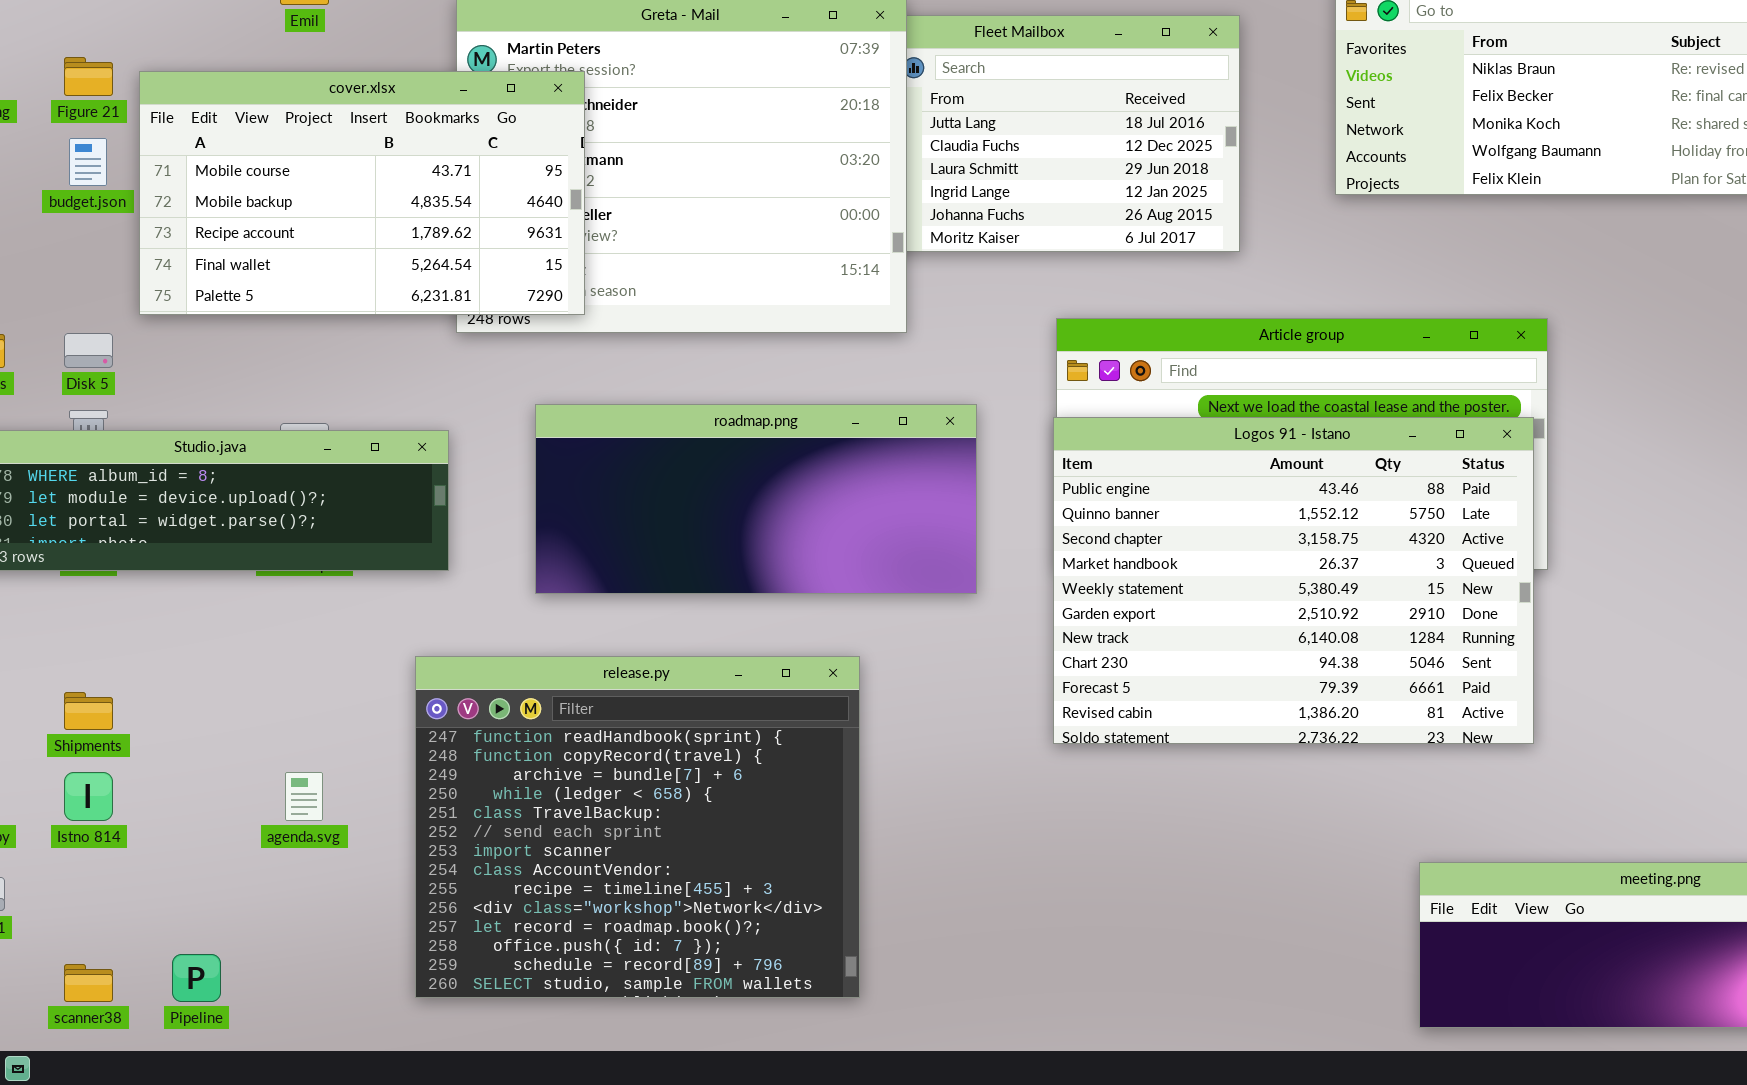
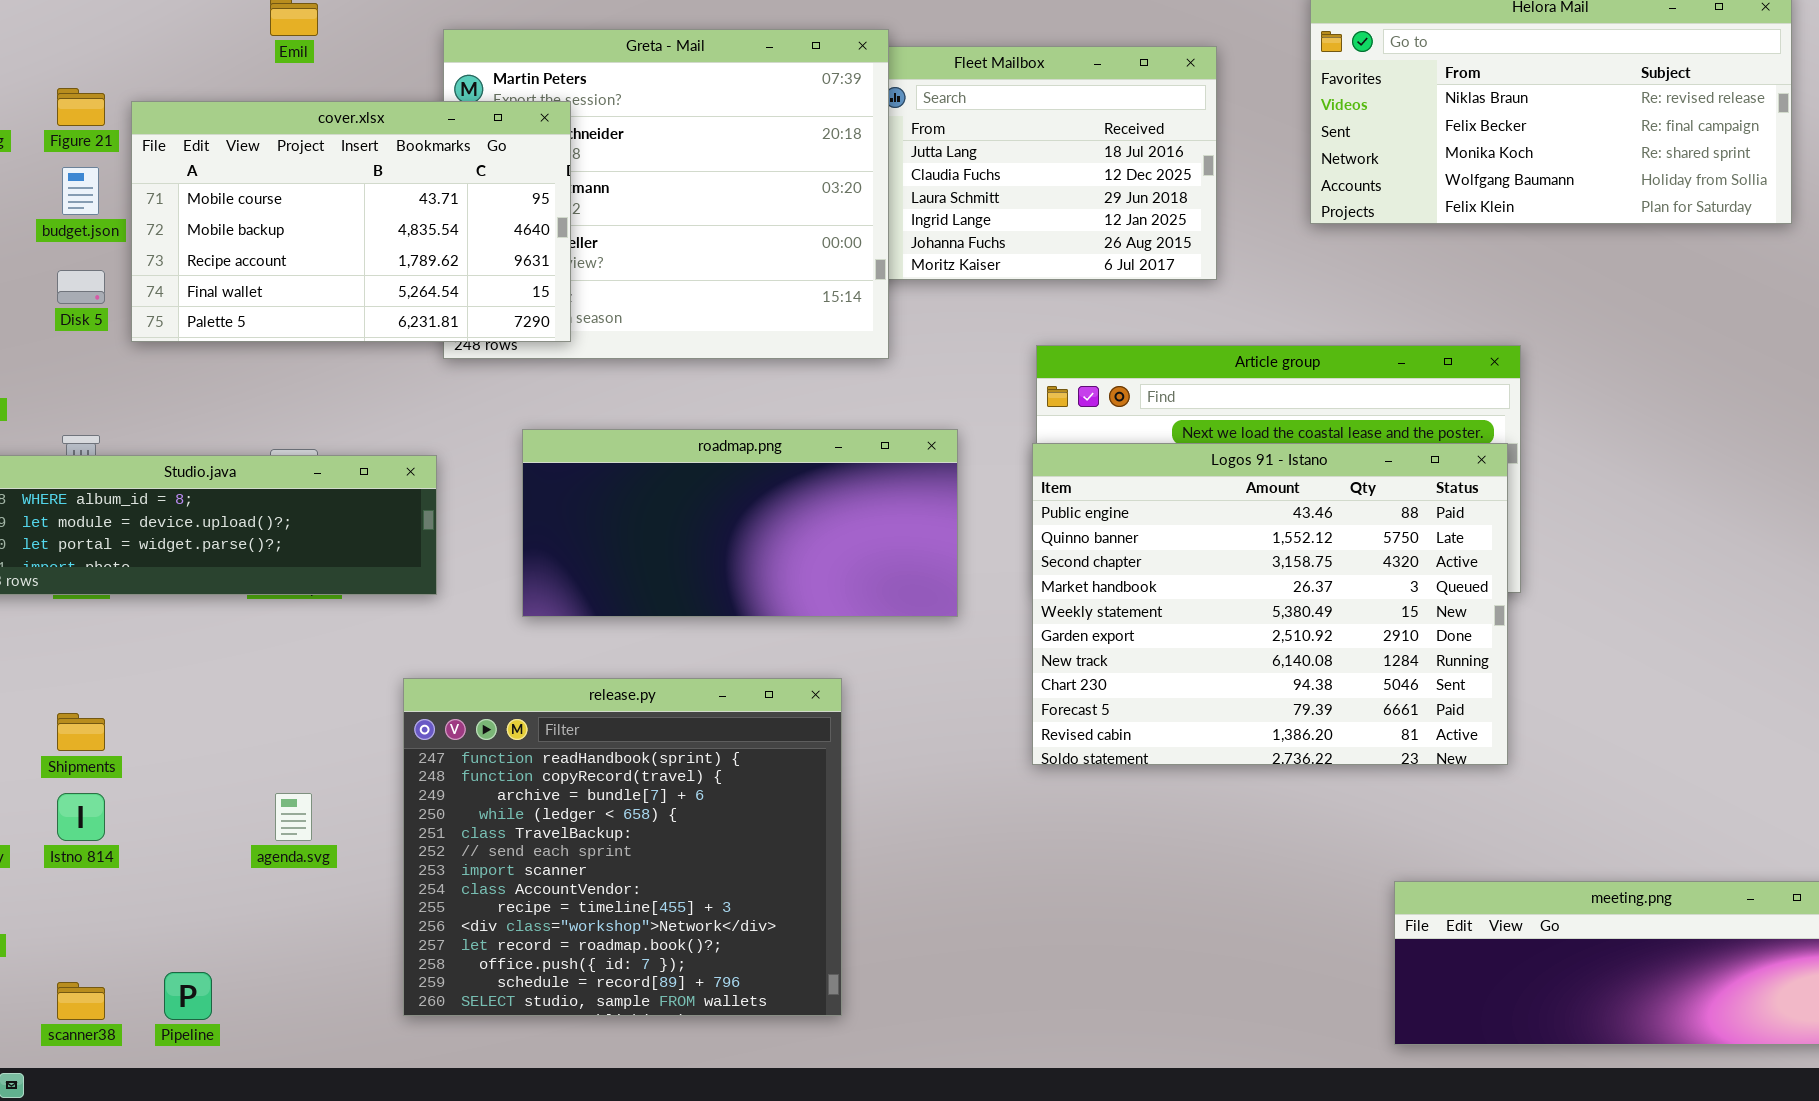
Disk 5: [64,333,113,368] -> [57,270,105,304], moved

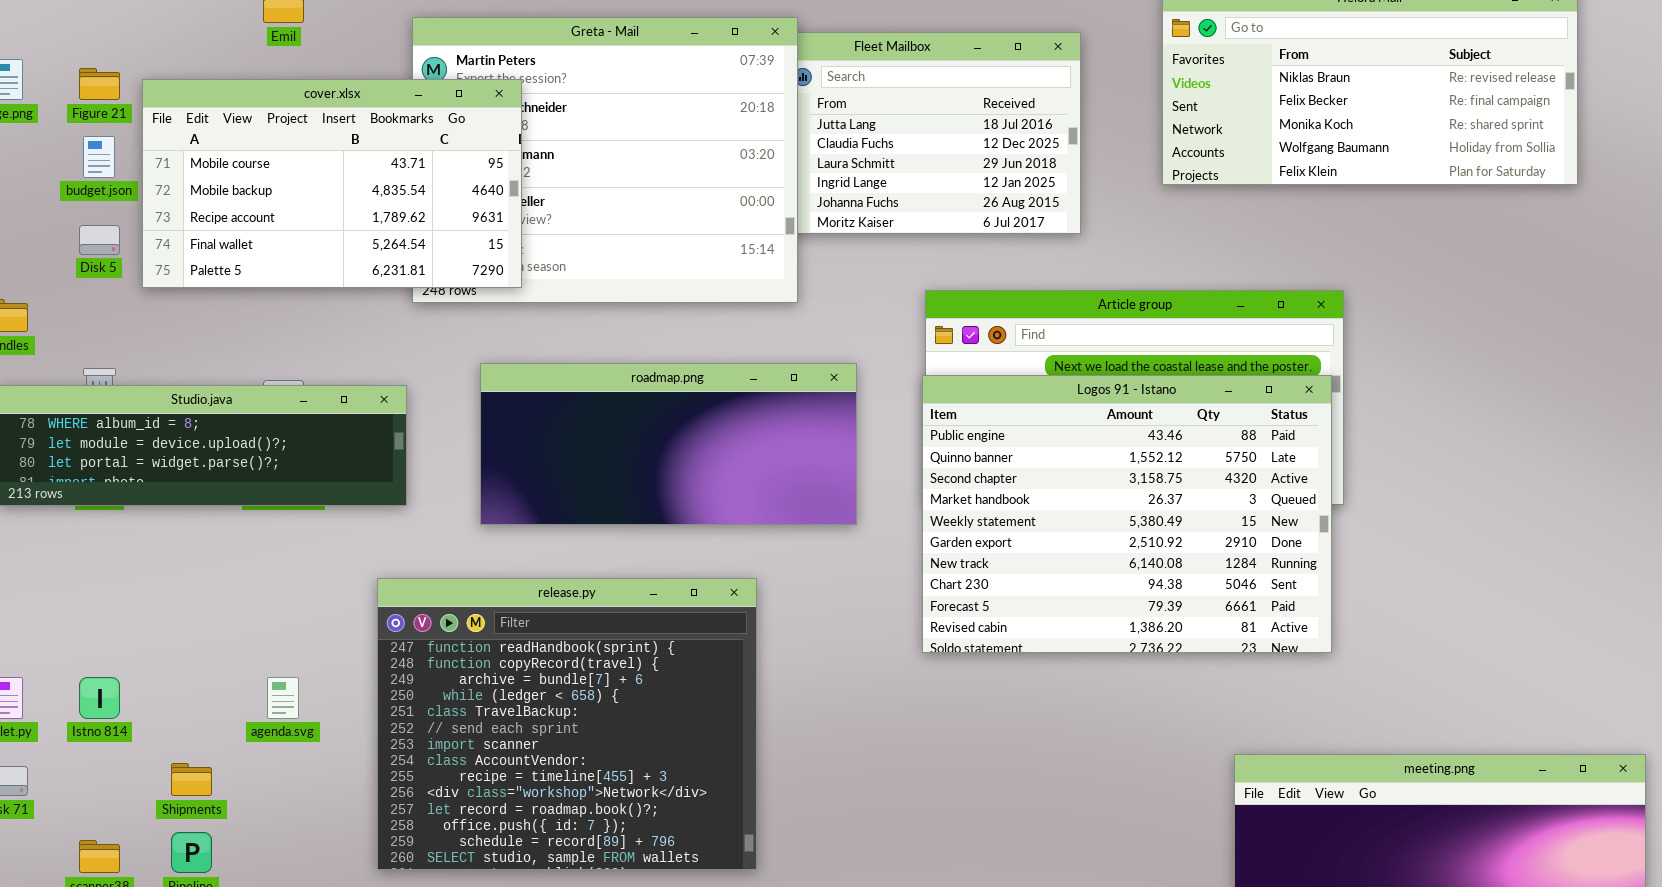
Shipments: [57,713,105,751] -> [171,763,212,796], moved

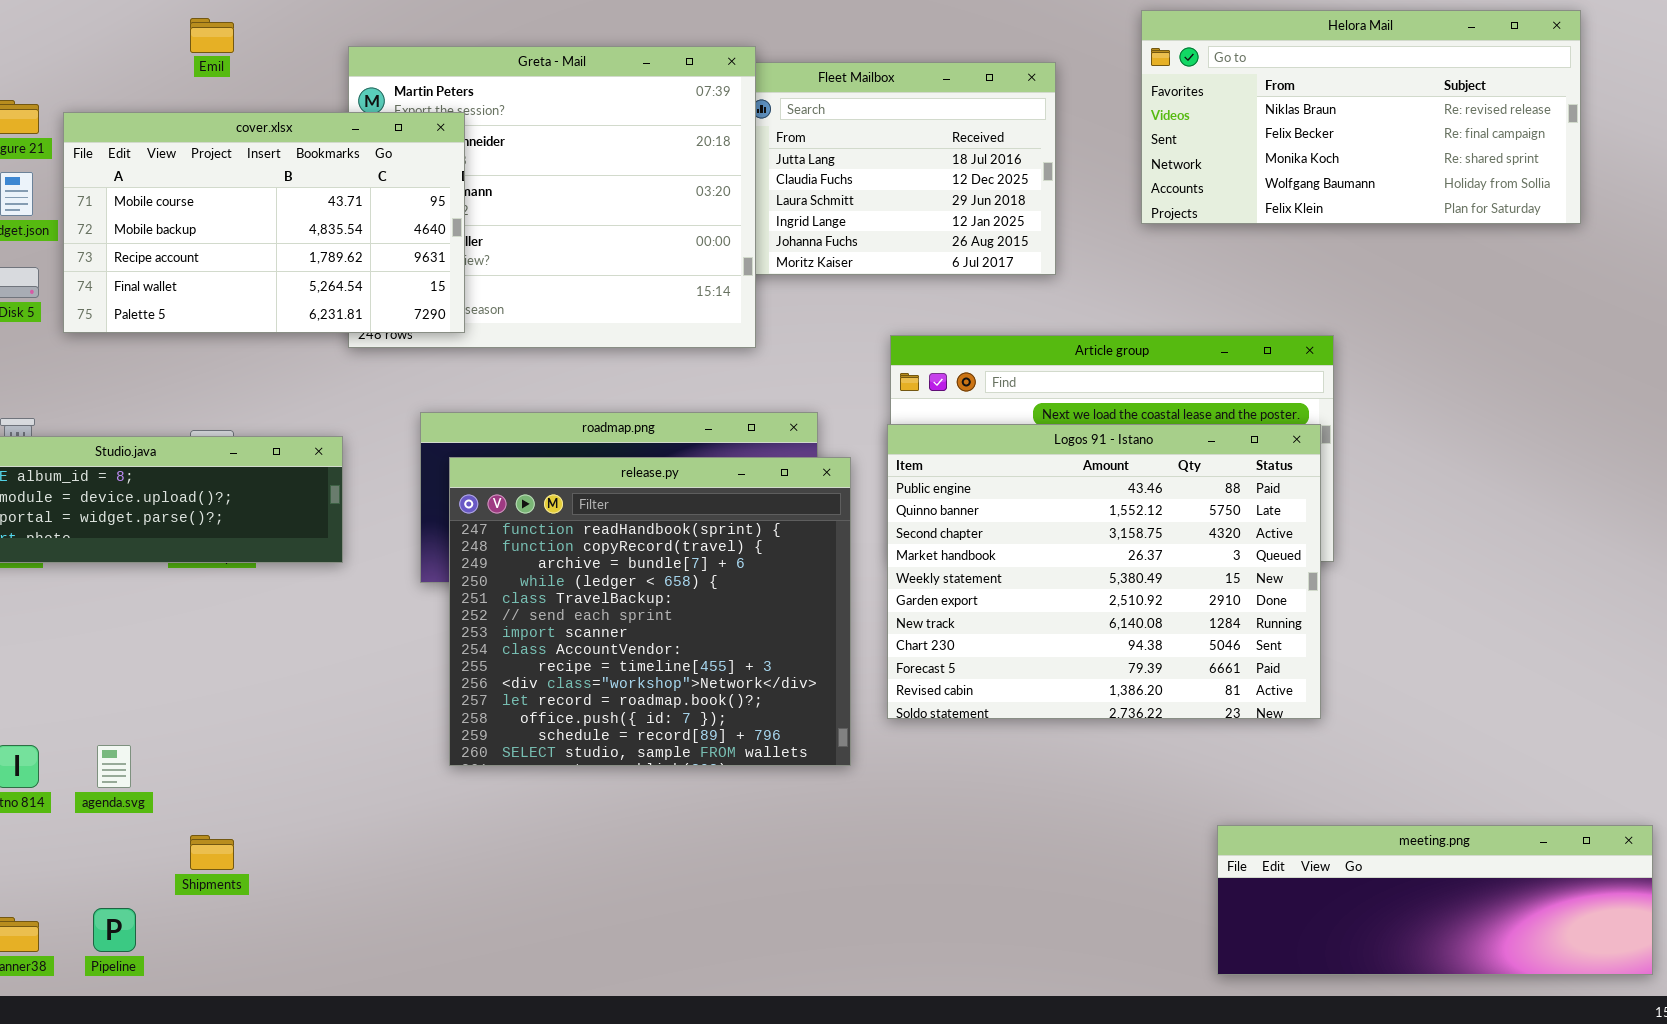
release.py: [377,578,757,870] -> [449,457,851,766], moved
agenda.svg: [267,677,299,719] -> [97,745,131,788], moved
Shipments: [171,763,212,796] -> [190,835,234,870], moved

